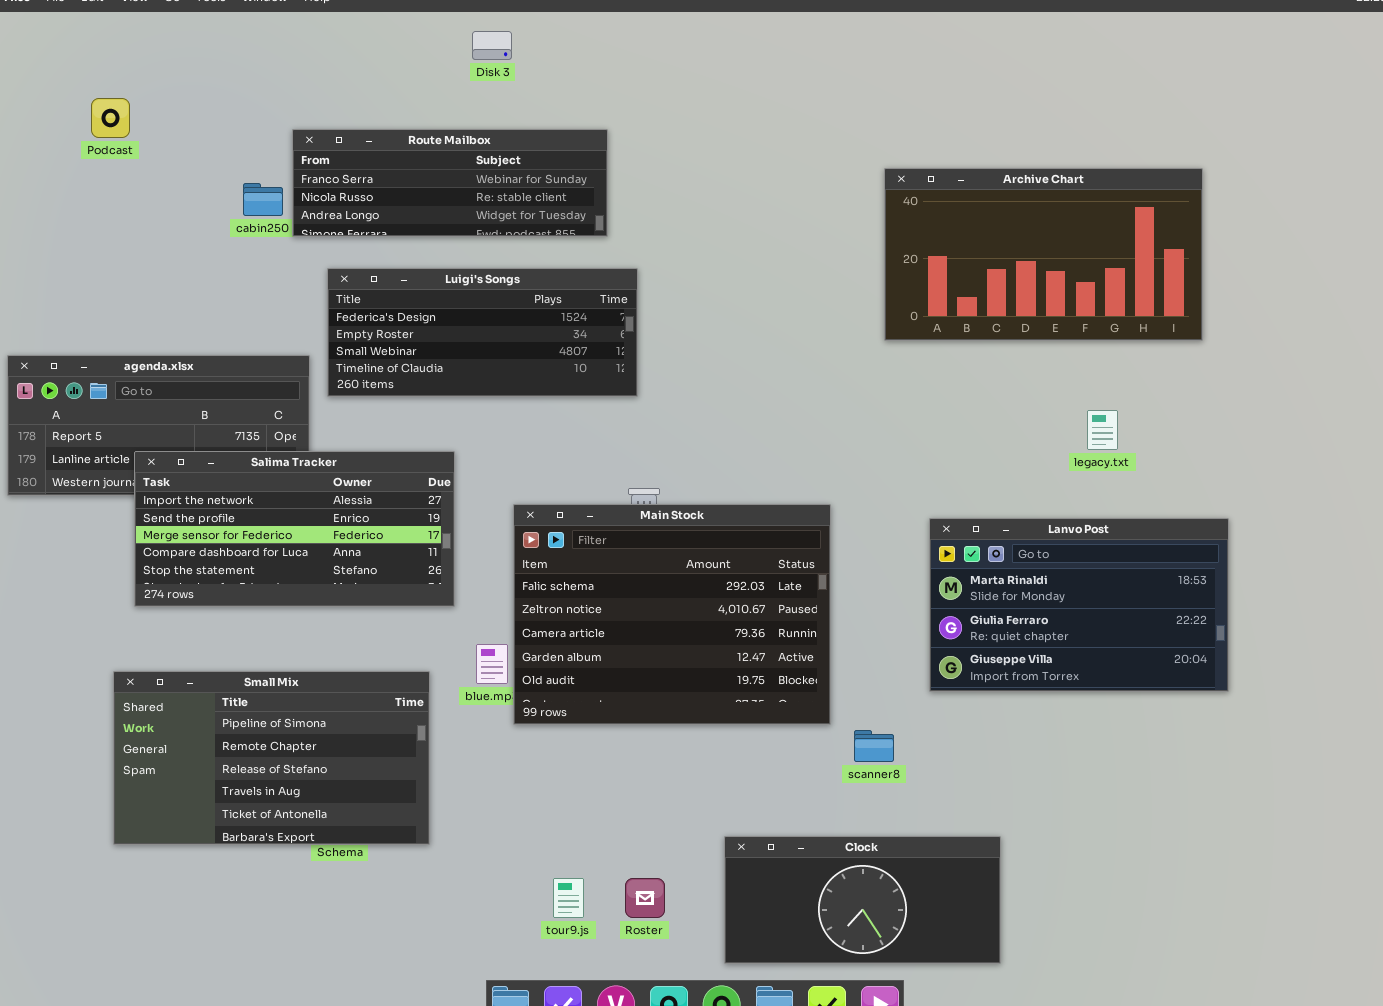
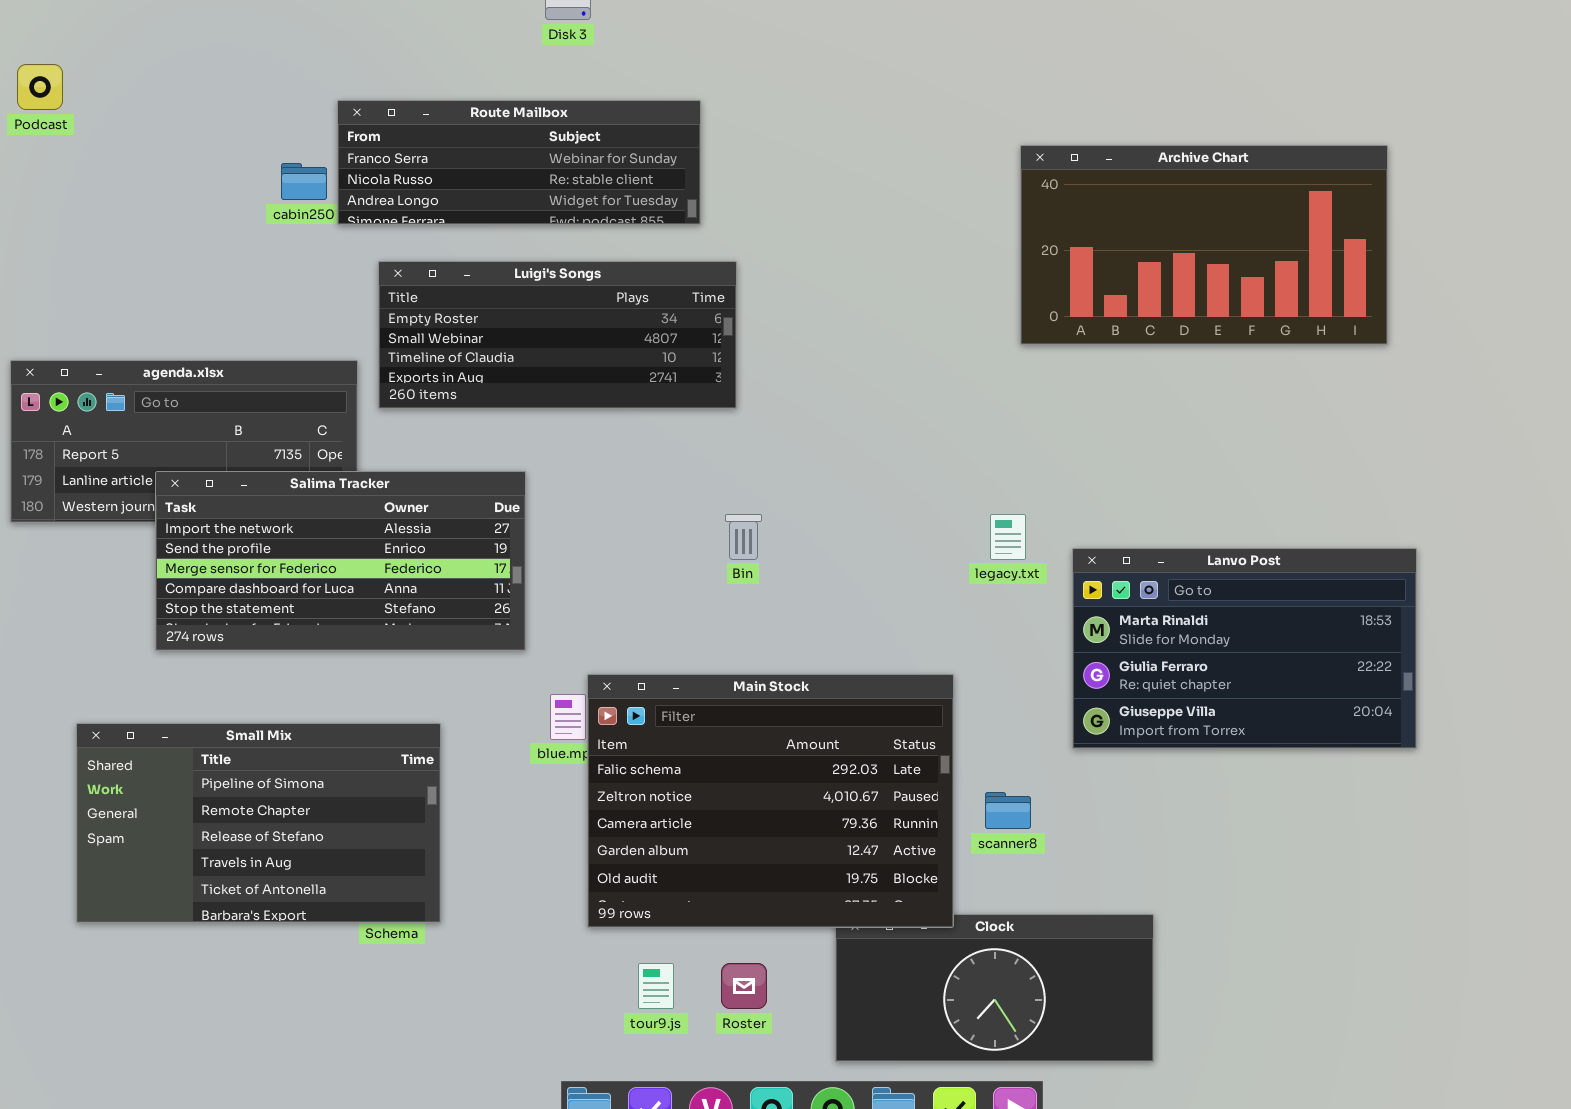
Podcast: [91,98,130,138] -> [17,64,63,110], moved
Luigi's Songs: [327,268,638,397] -> [378,261,737,409], scrolled down 1 row
legacy.txt: [1087,410,1118,450] -> [990,514,1026,560], moved
Main Stock: [513,504,831,725] -> [587,674,954,928], moved
Small Mix: [113,671,430,845] -> [76,723,441,923], moved

